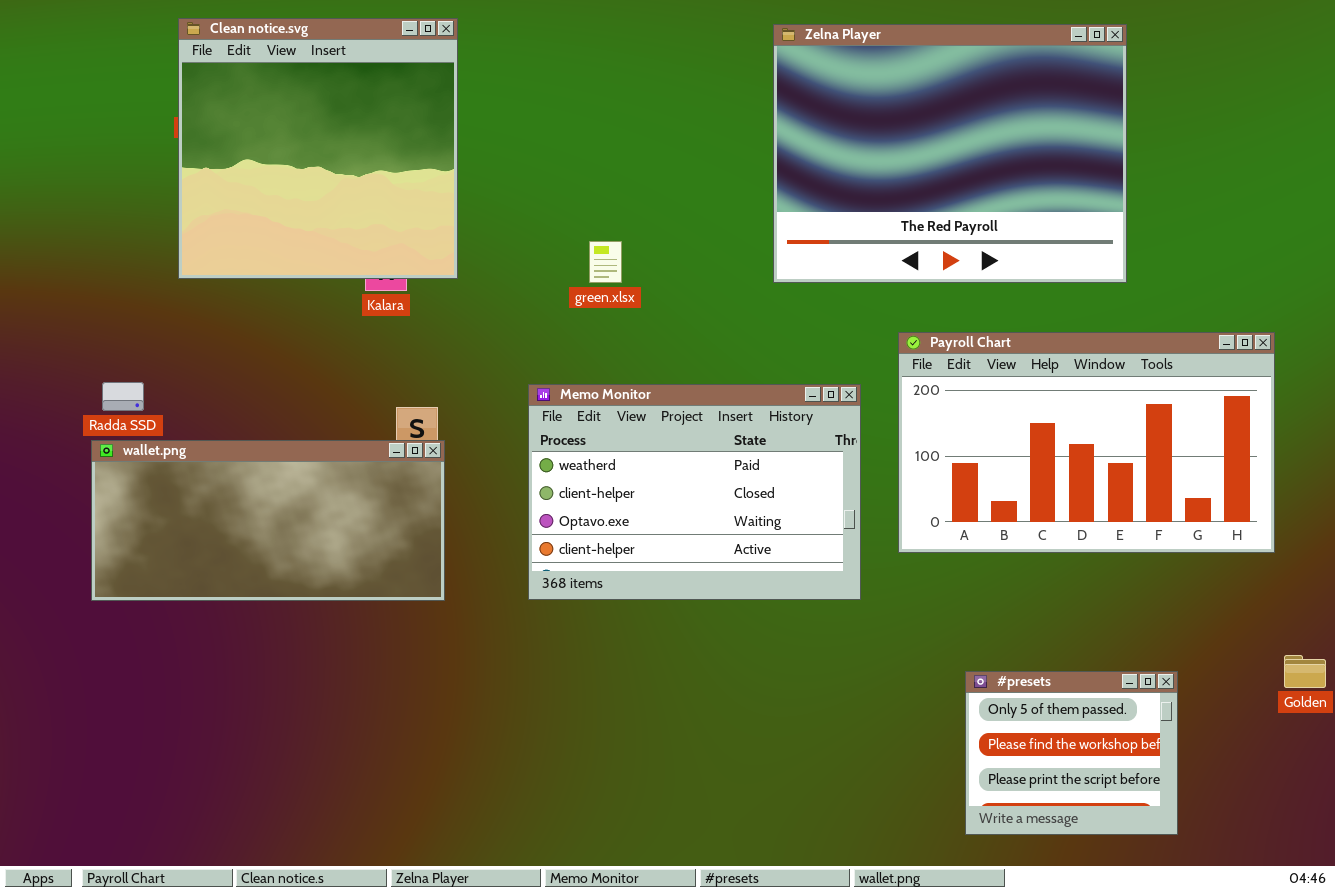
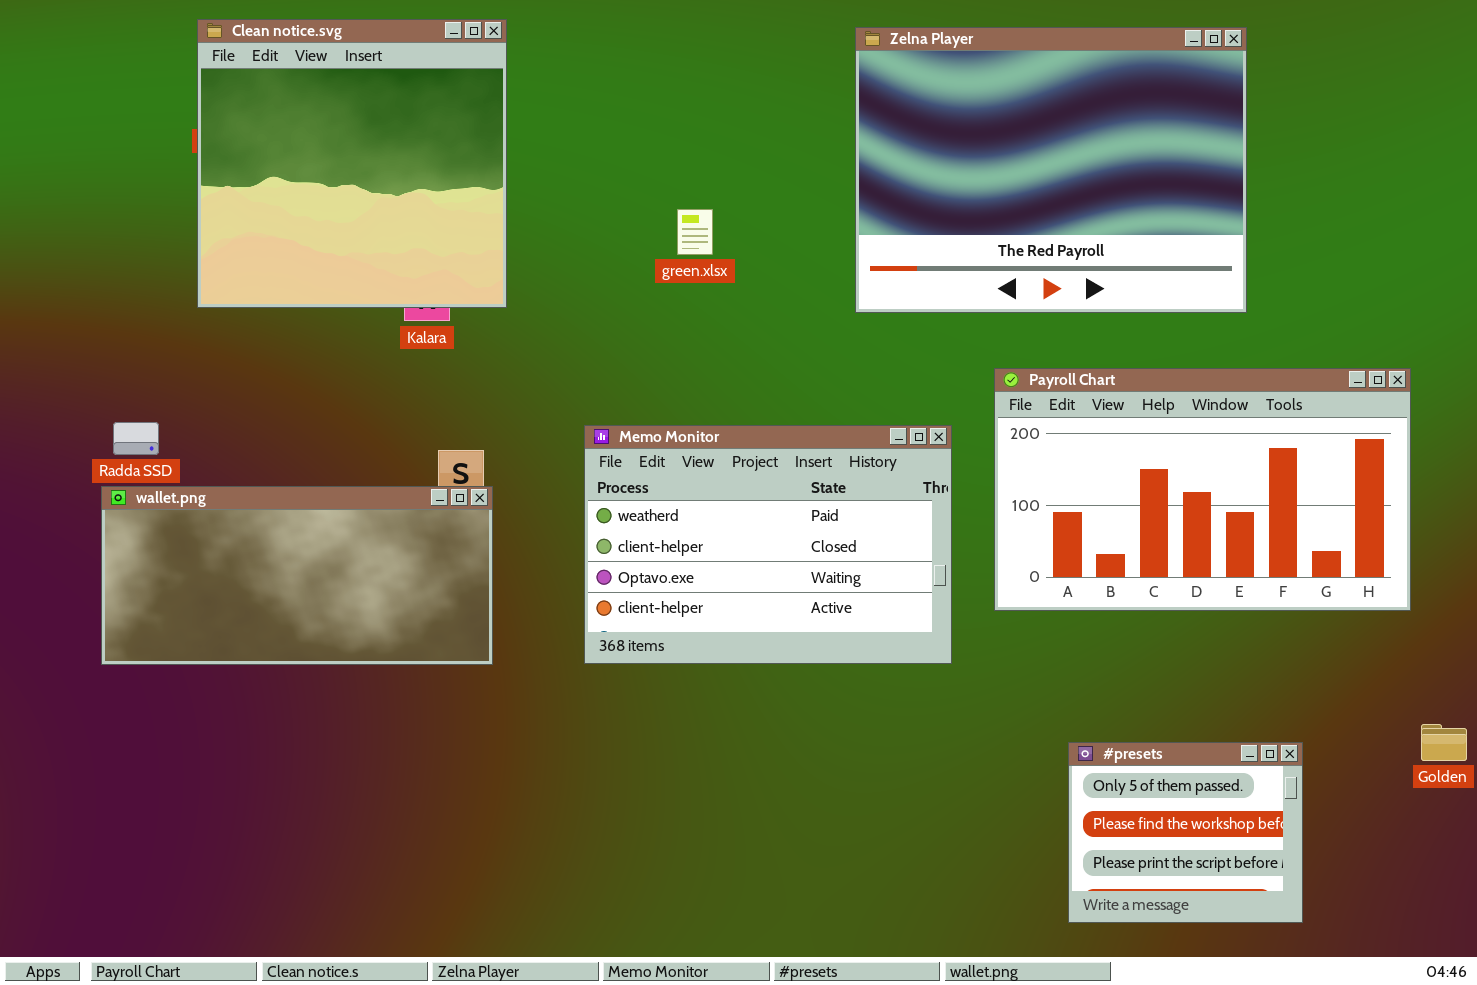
green.xlsx: [589,241,622,283] -> [677,209,713,255], moved

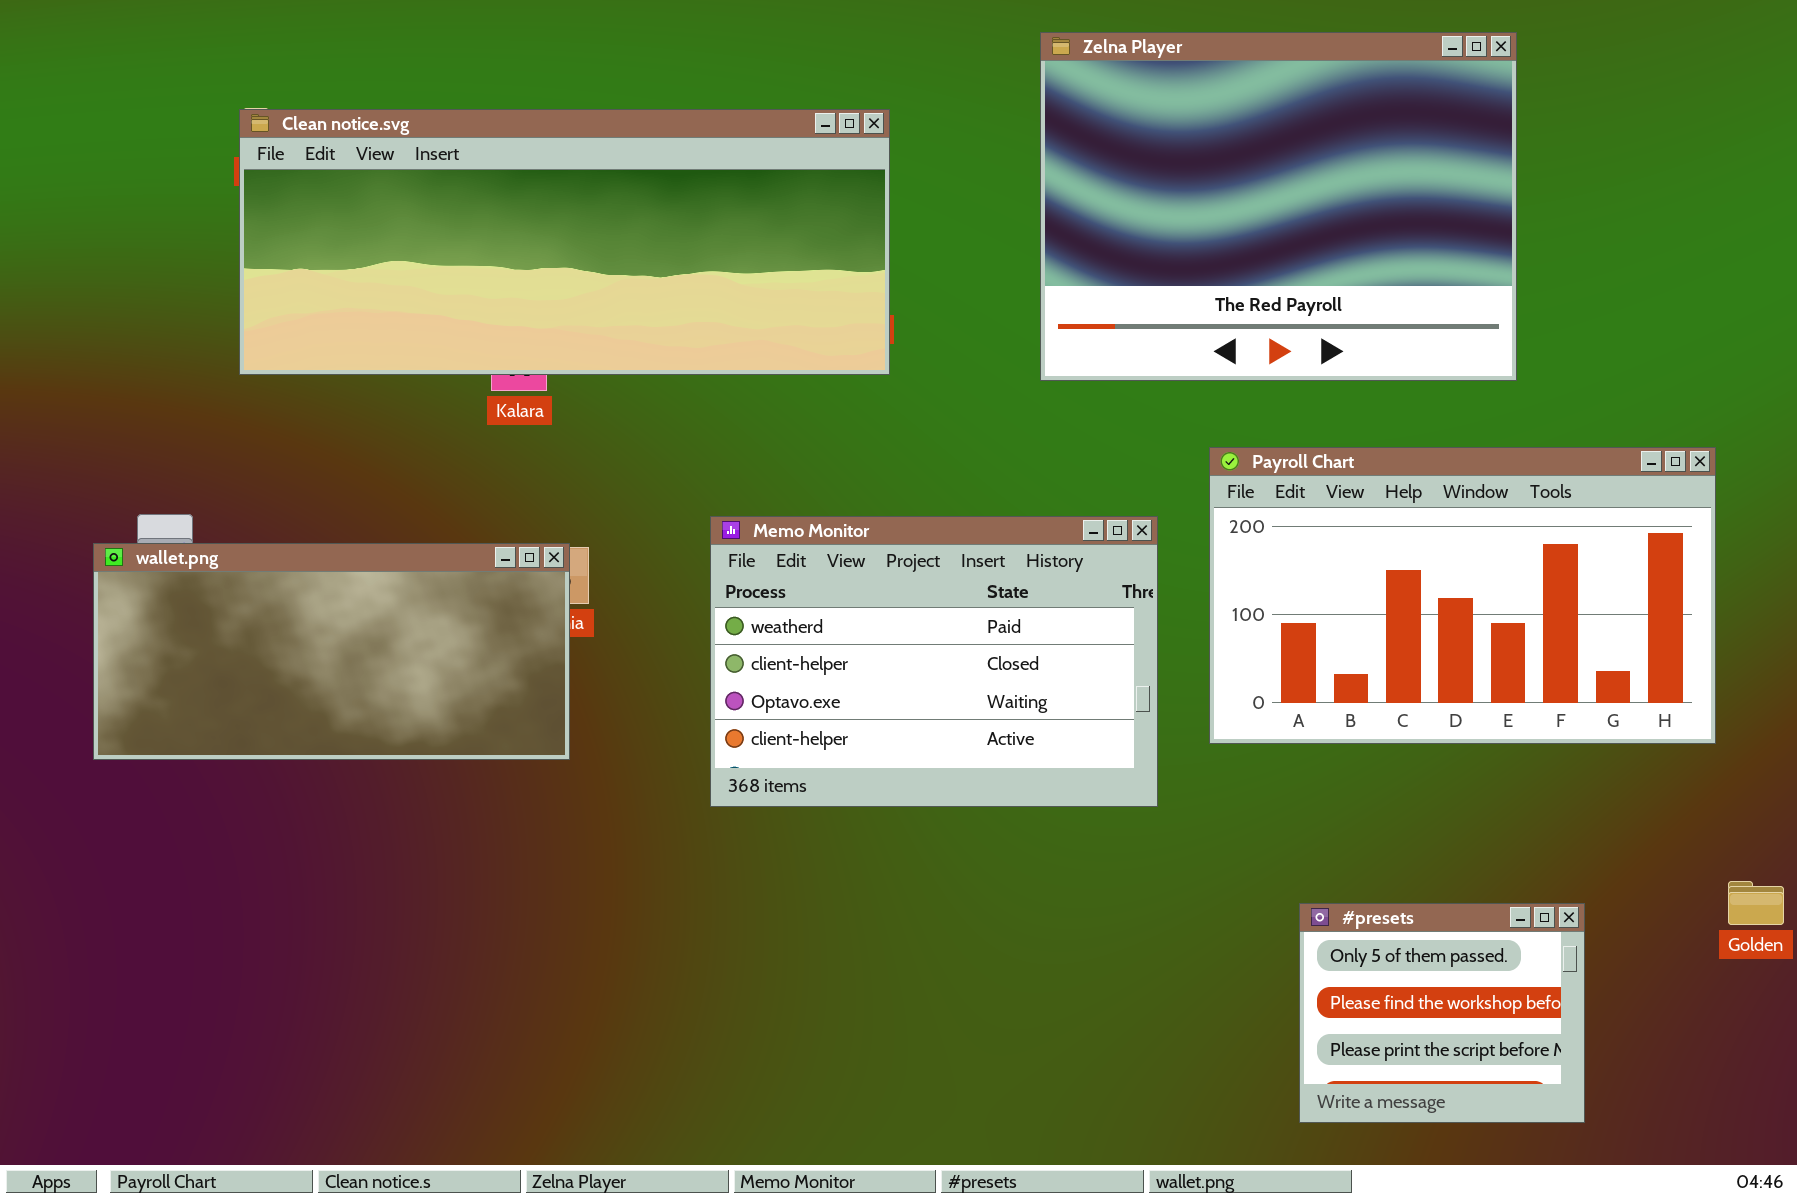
Clean notice.svg: [197,19,507,308] -> [239,109,890,375], resized
wallet.png: [101,486,493,665] -> [93,543,570,760], moved

